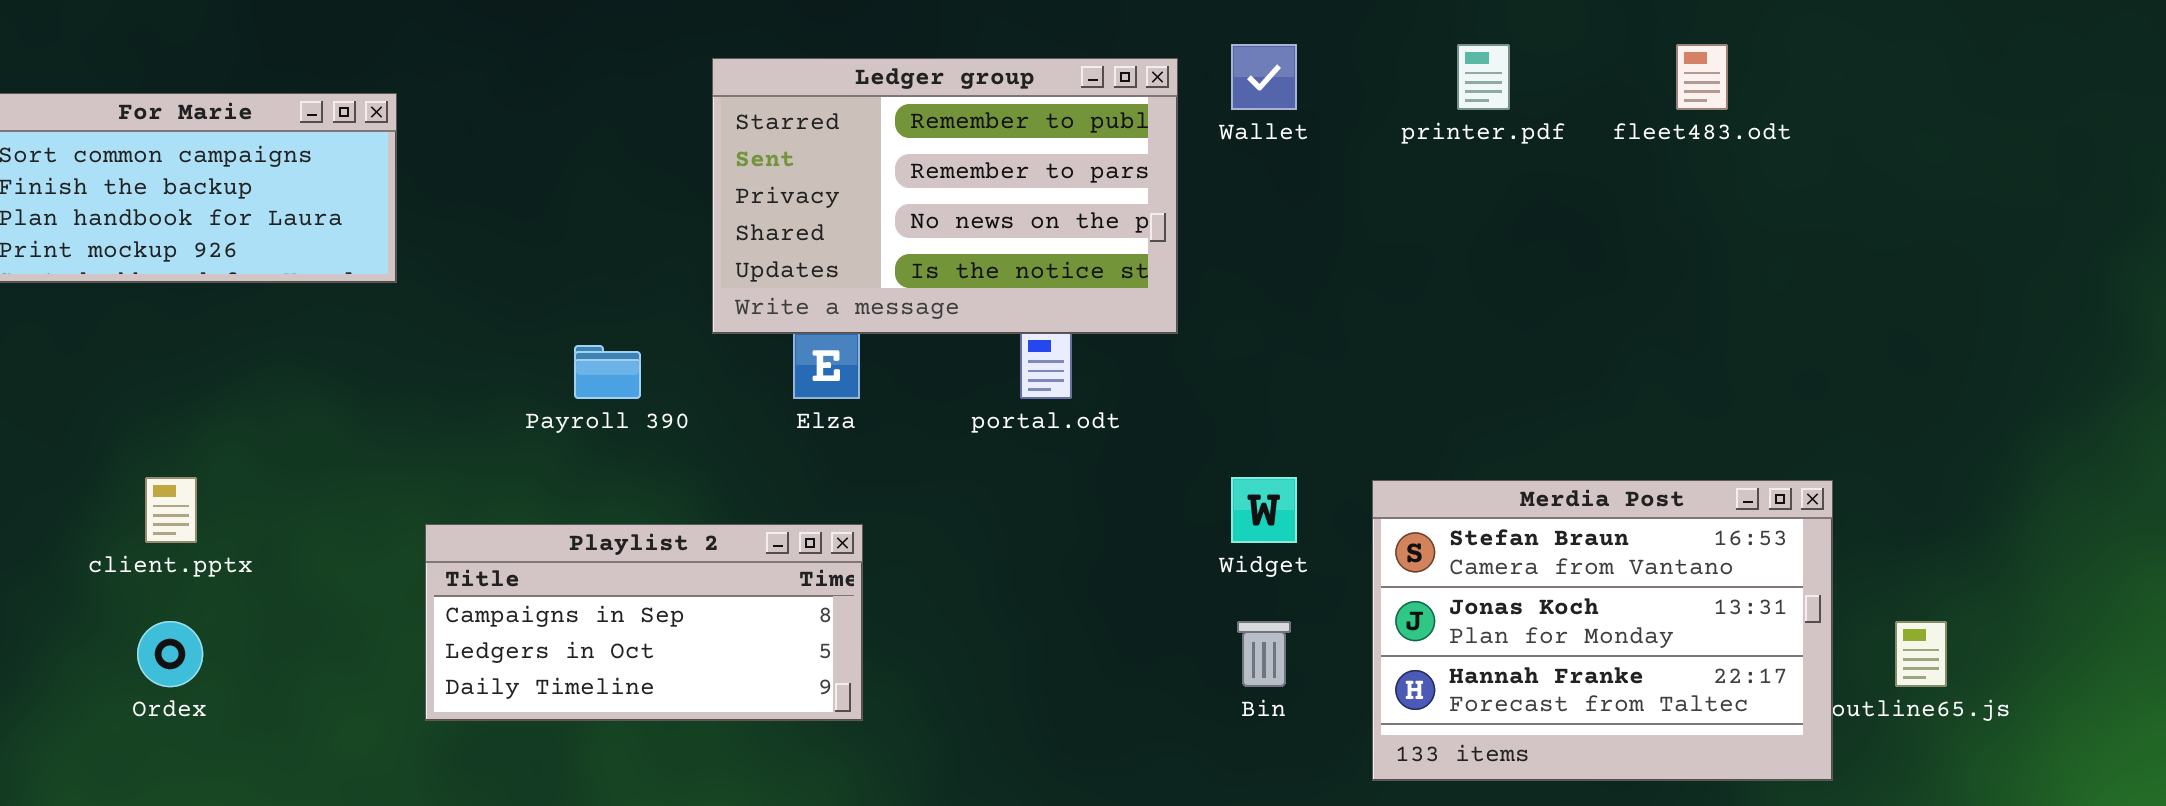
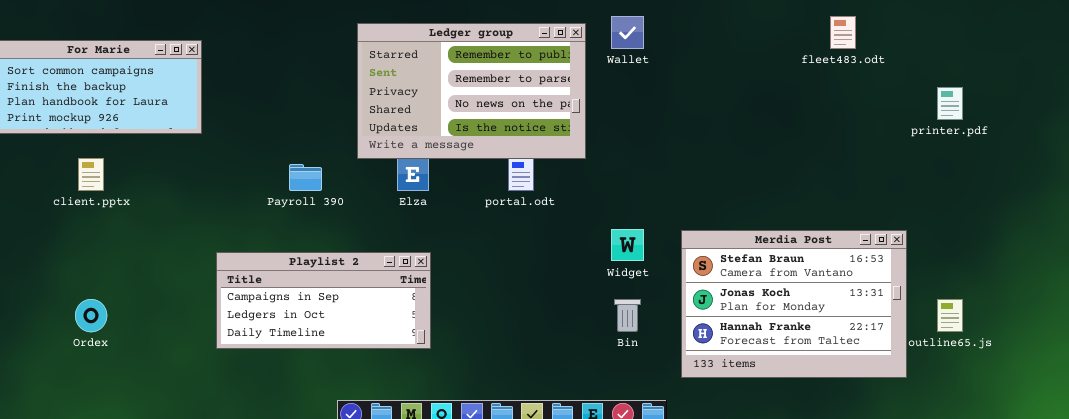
printer.pdf: [1457,44,1510,110] -> [937,87,963,120], moved
client.pptx: [145,477,197,543] -> [78,158,104,191], moved

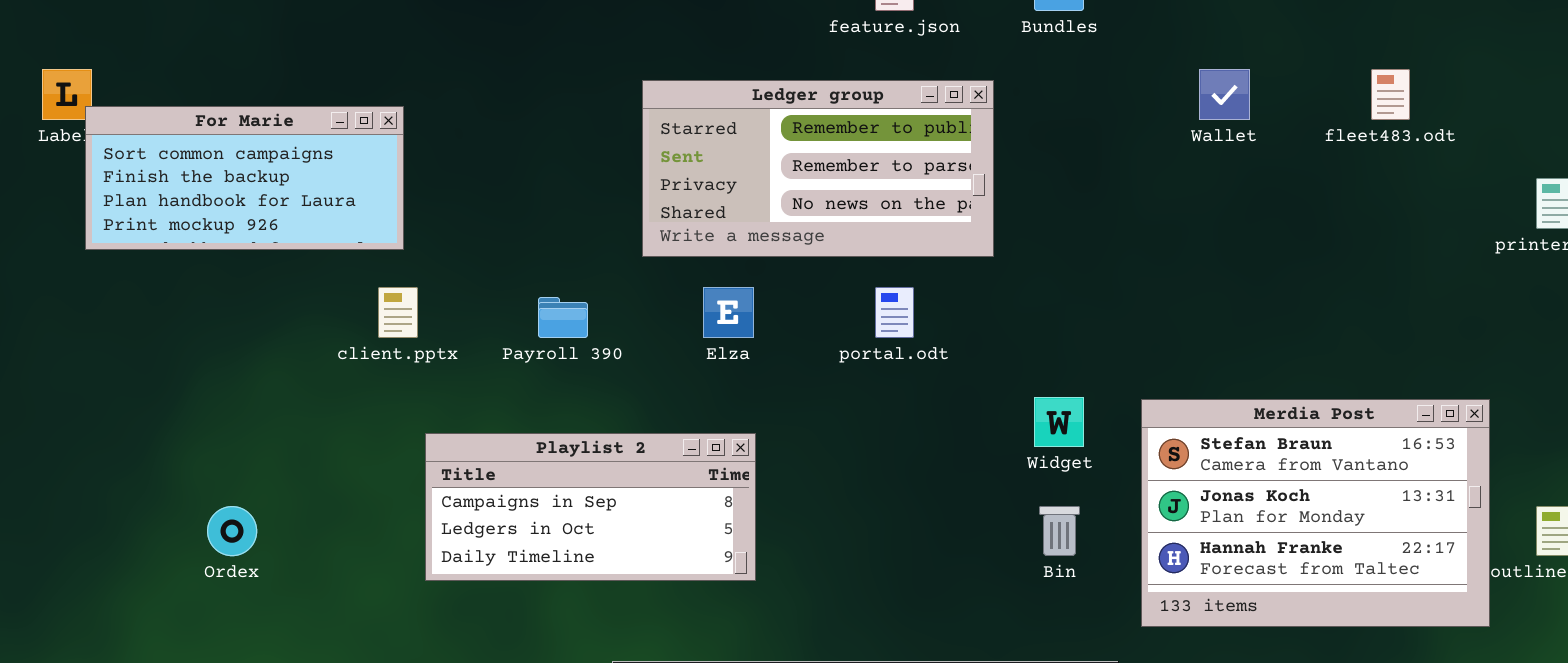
Wallet: [611,16,644,49] -> [1199,69,1250,120], moved
Ledger group: [357,23,586,159] -> [642,80,994,257], resized
client.pptx: [78,158,104,191] -> [378,287,418,338], moved

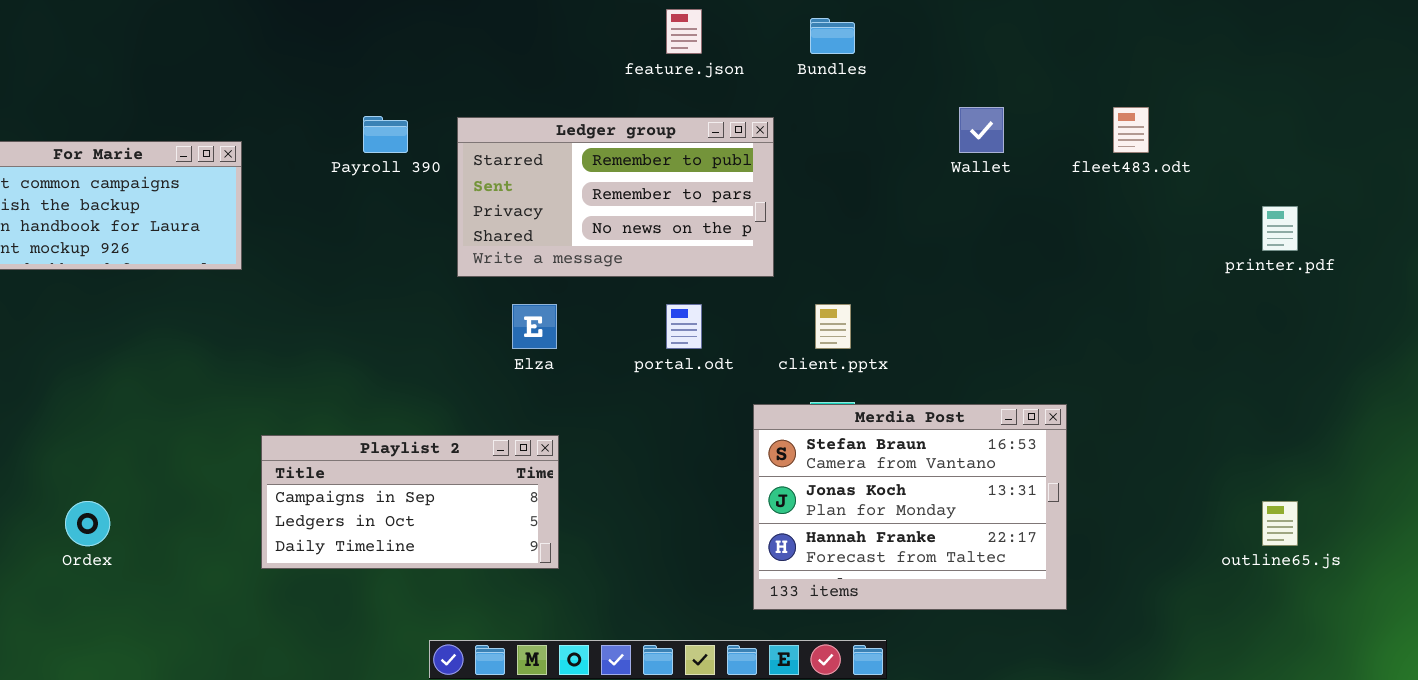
client.pptx: [378,287,418,338] -> [815,304,851,349], moved
Payroll 390: [538,297,588,338] -> [363,116,408,153], moved
Merdia Post: [1141,399,1490,627] -> [753,404,1067,610], moved

